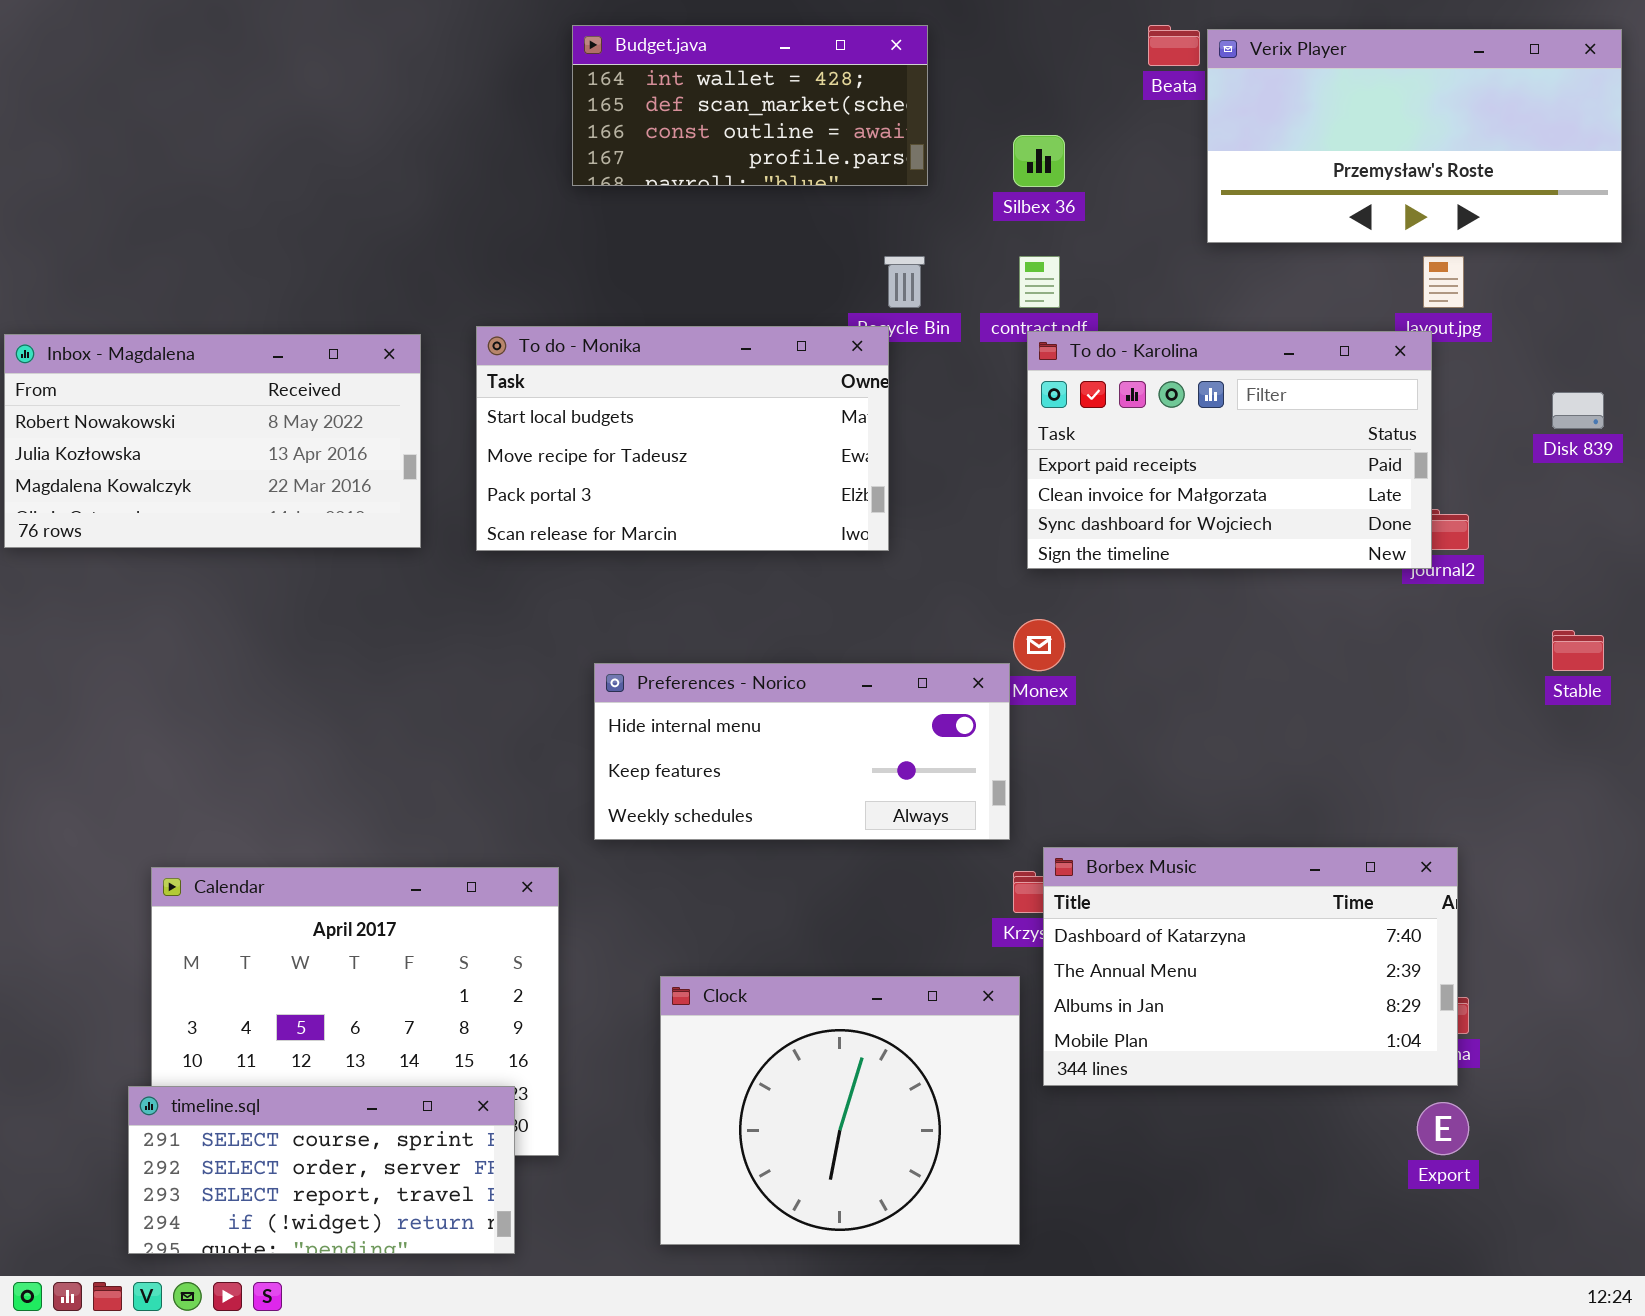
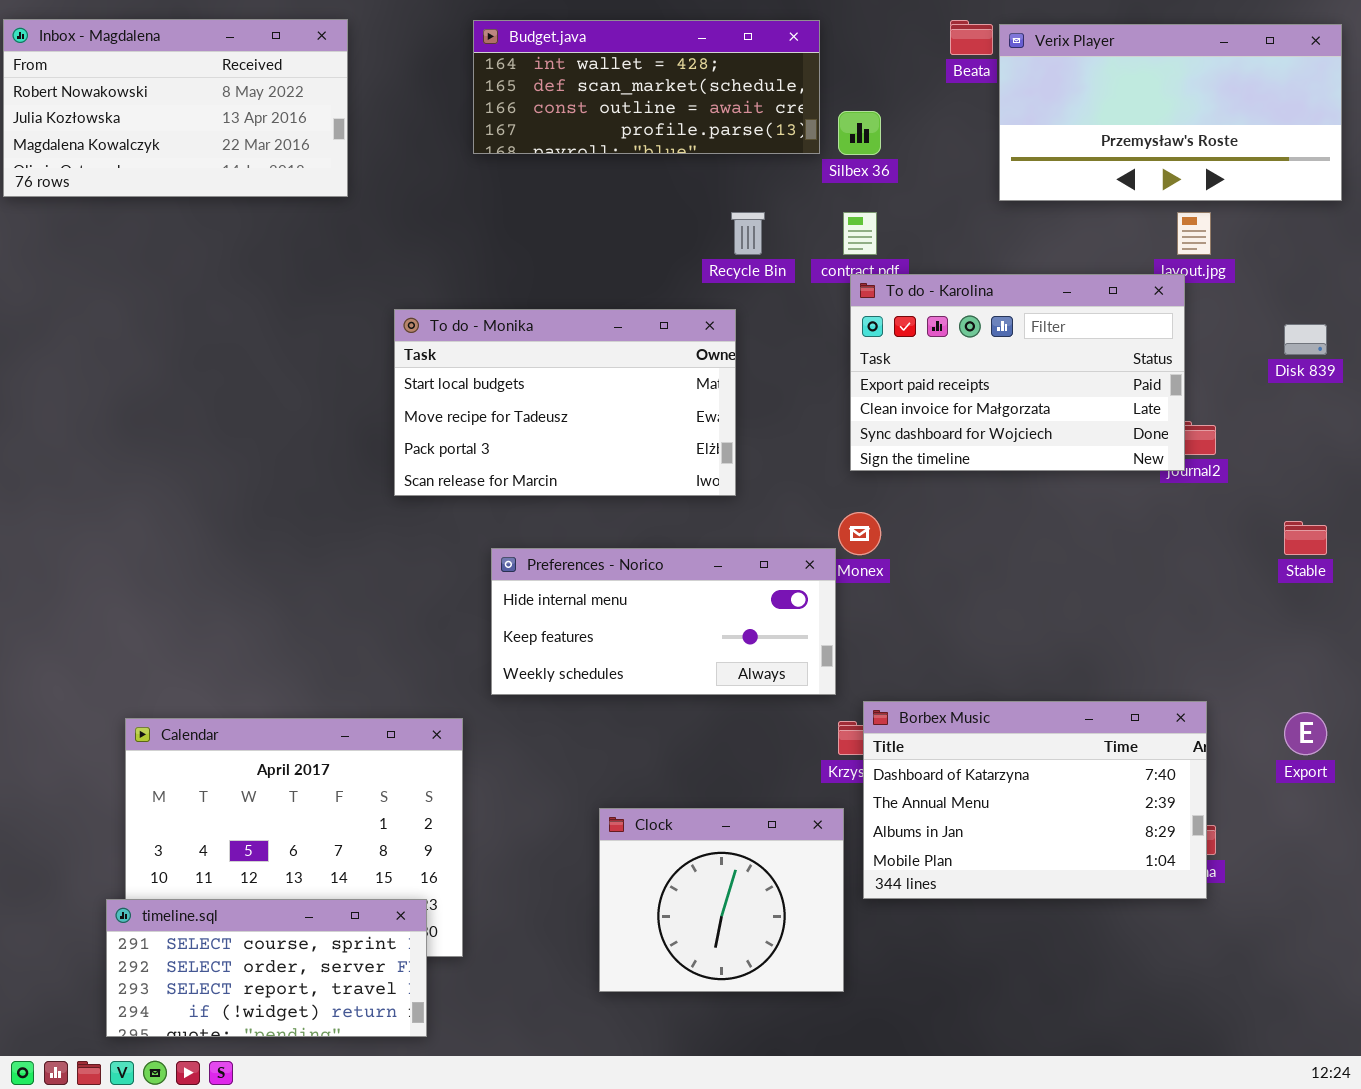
Budget.java: [572,25,928,186] -> [473,20,820,154], resized
To do - Monika: [476,326,889,551] -> [394,309,736,496], moved
Inbox - Magdalena: [4,334,421,548] -> [3,19,348,197], moved
Clock: [660,976,1020,1245] -> [599,808,844,992], resized
Export: [1417,1102,1469,1155] -> [1284,712,1327,755], moved

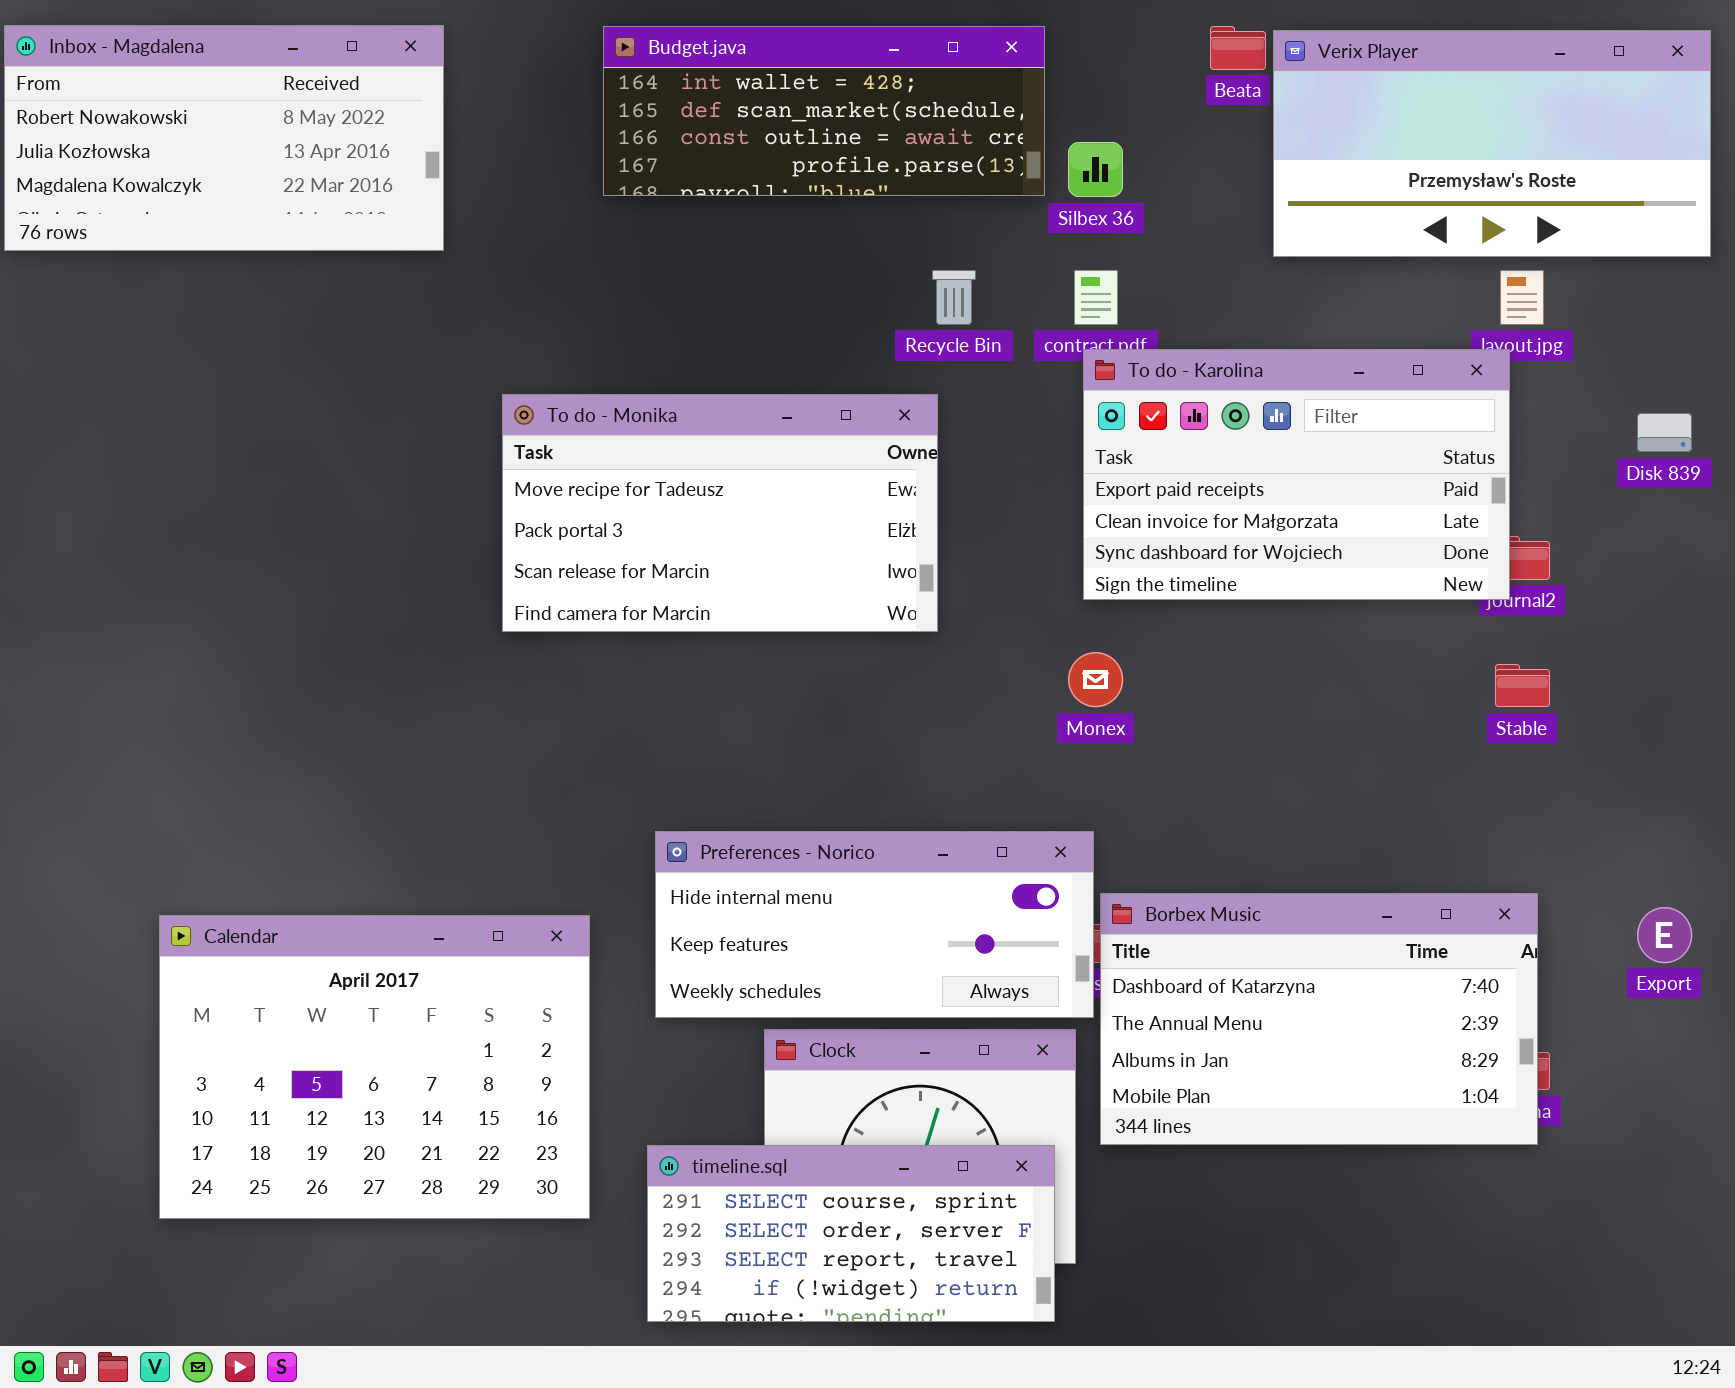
To do - Monika: [394,309,736,496] -> [502,394,938,632], scrolled down 1 row
Stable: [1284,521,1327,555] -> [1495,664,1550,707], moved
Preferences - Norico: [491,548,836,695] -> [655,831,1094,1018], moved
timeline.sql: [106,899,427,1037] -> [647,1145,1055,1322], moved

